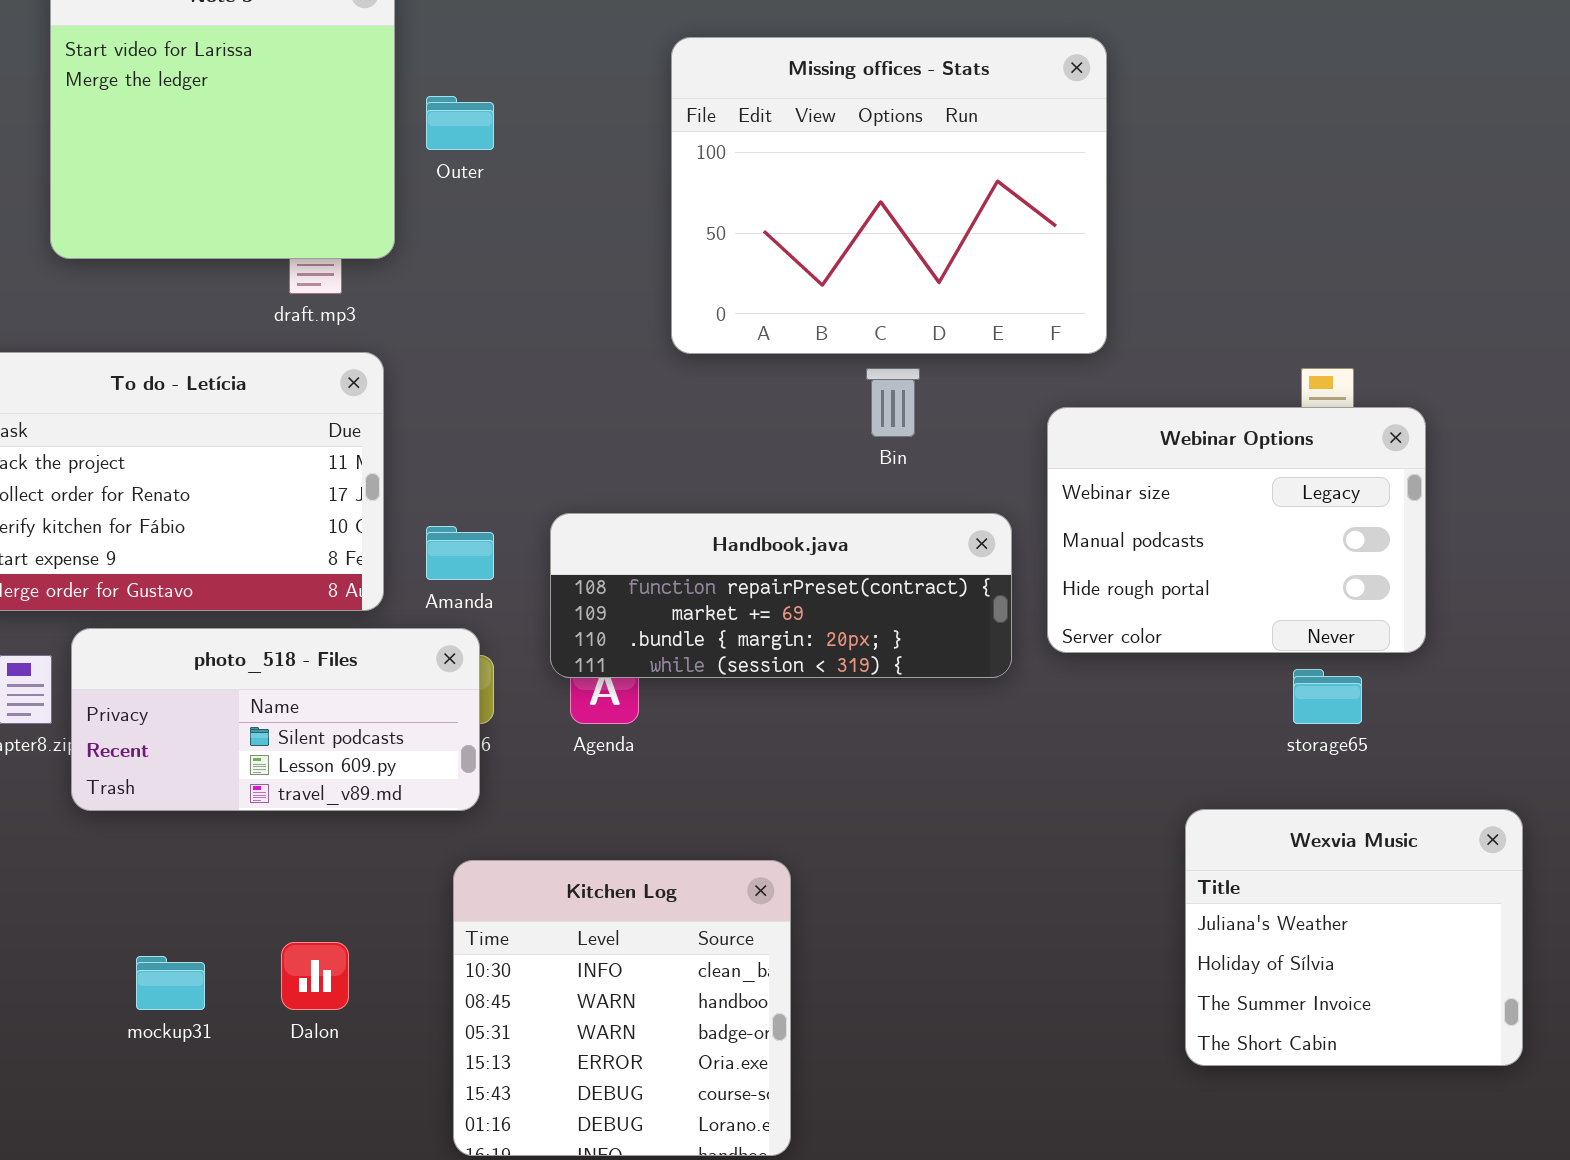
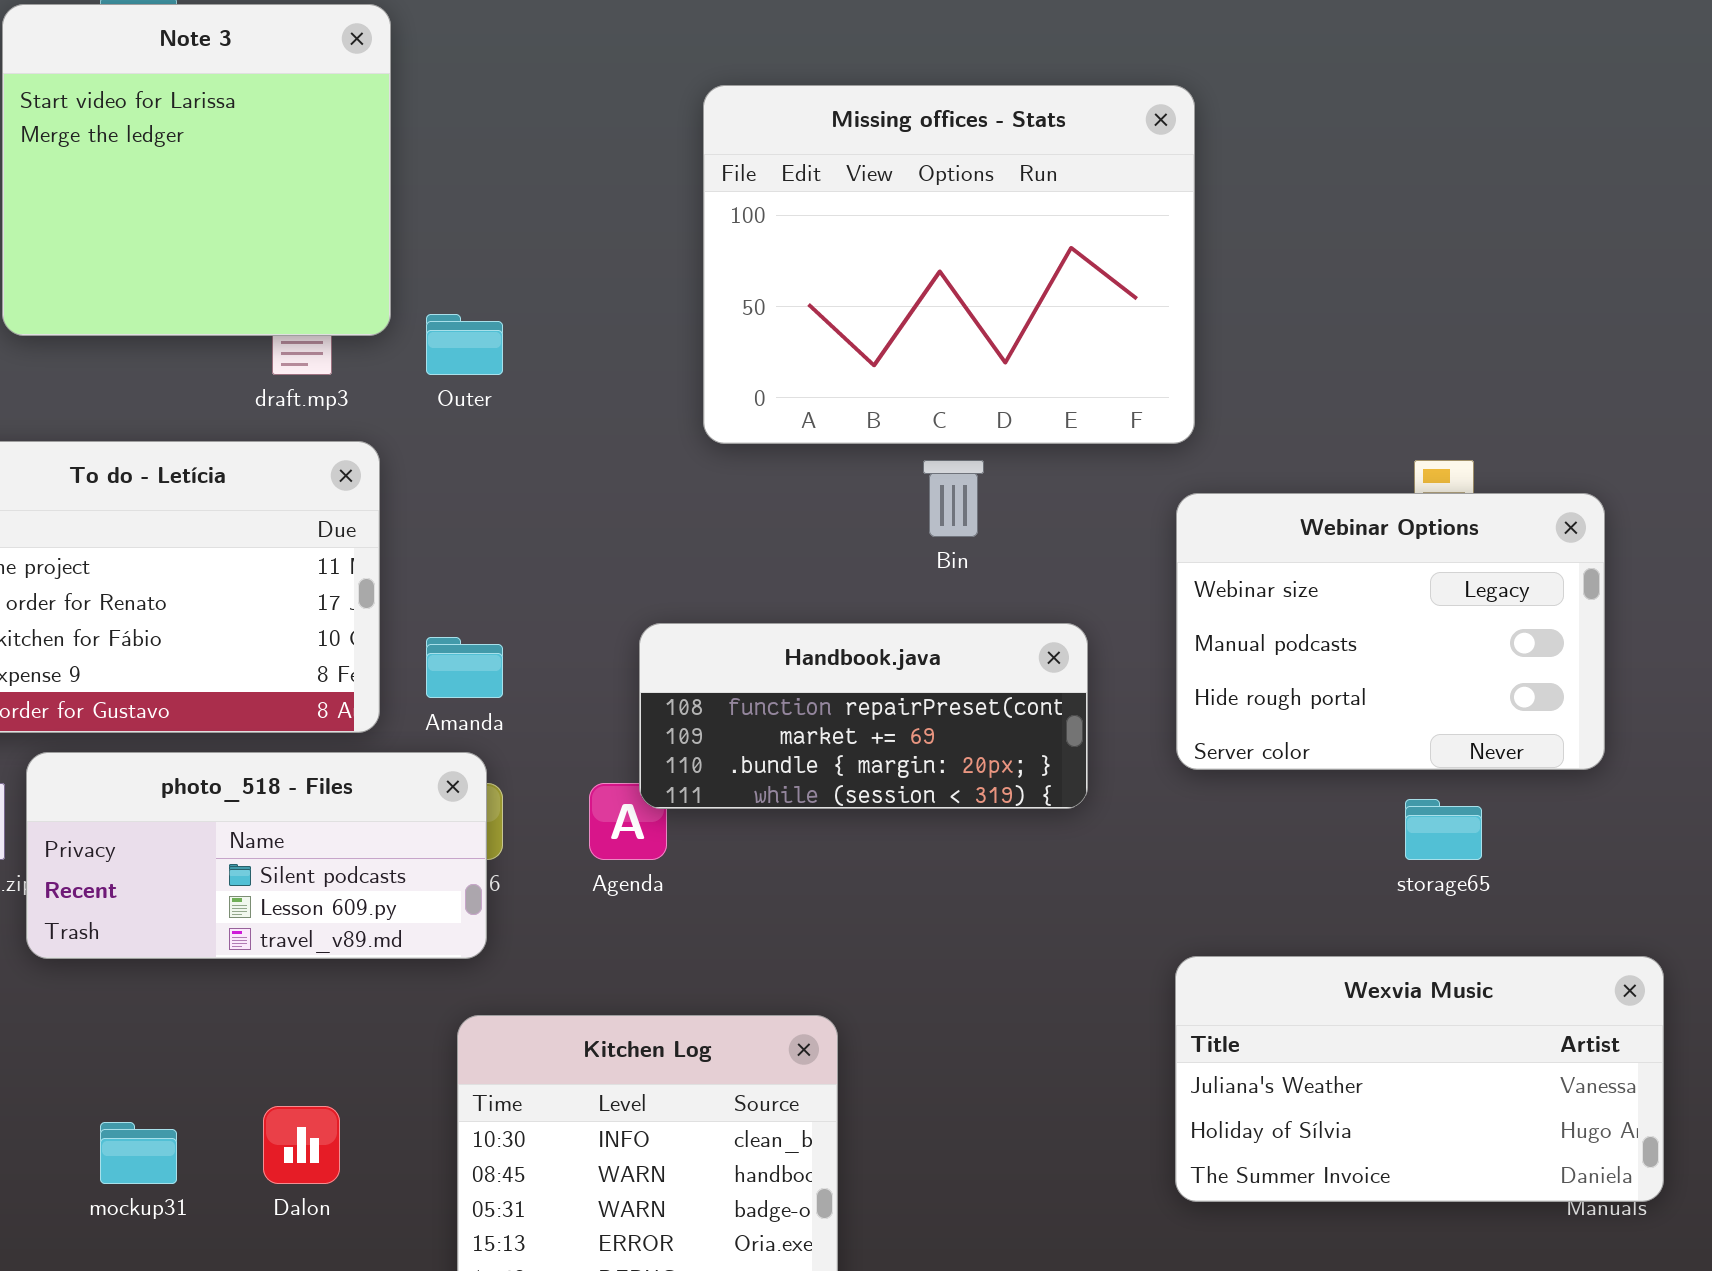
Outer: [426,96,494,150] -> [426,314,503,375], moved
Webinar Options: [1047,407,1426,653] -> [1176,493,1605,770], moved
Handbook.java: [550,513,1012,678] -> [639,623,1088,809], resized
Wexvia Music: [1185,809,1523,1066] -> [1175,956,1664,1202], resized

